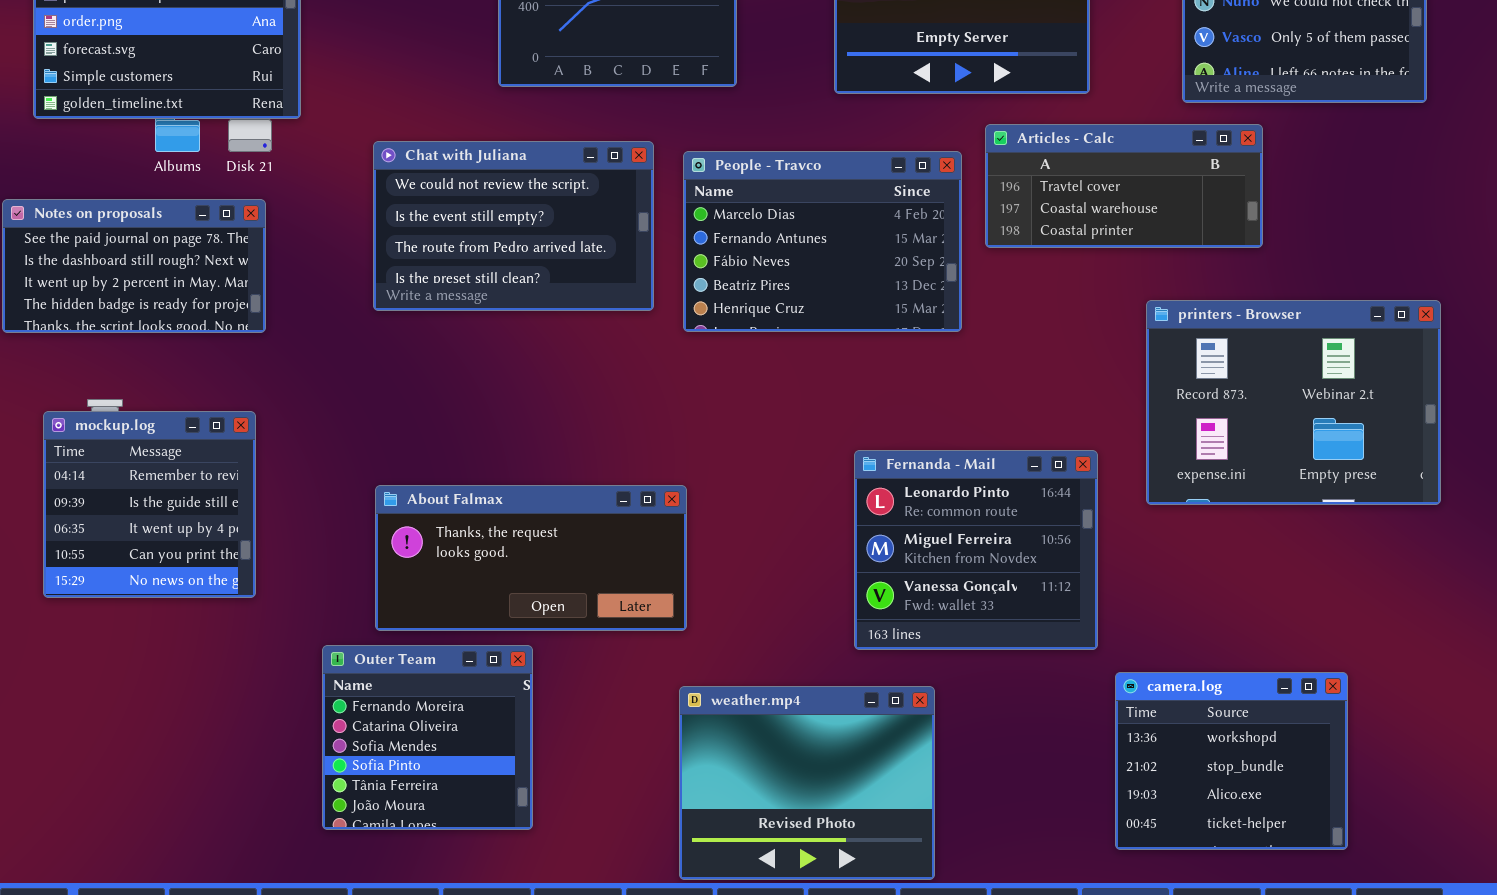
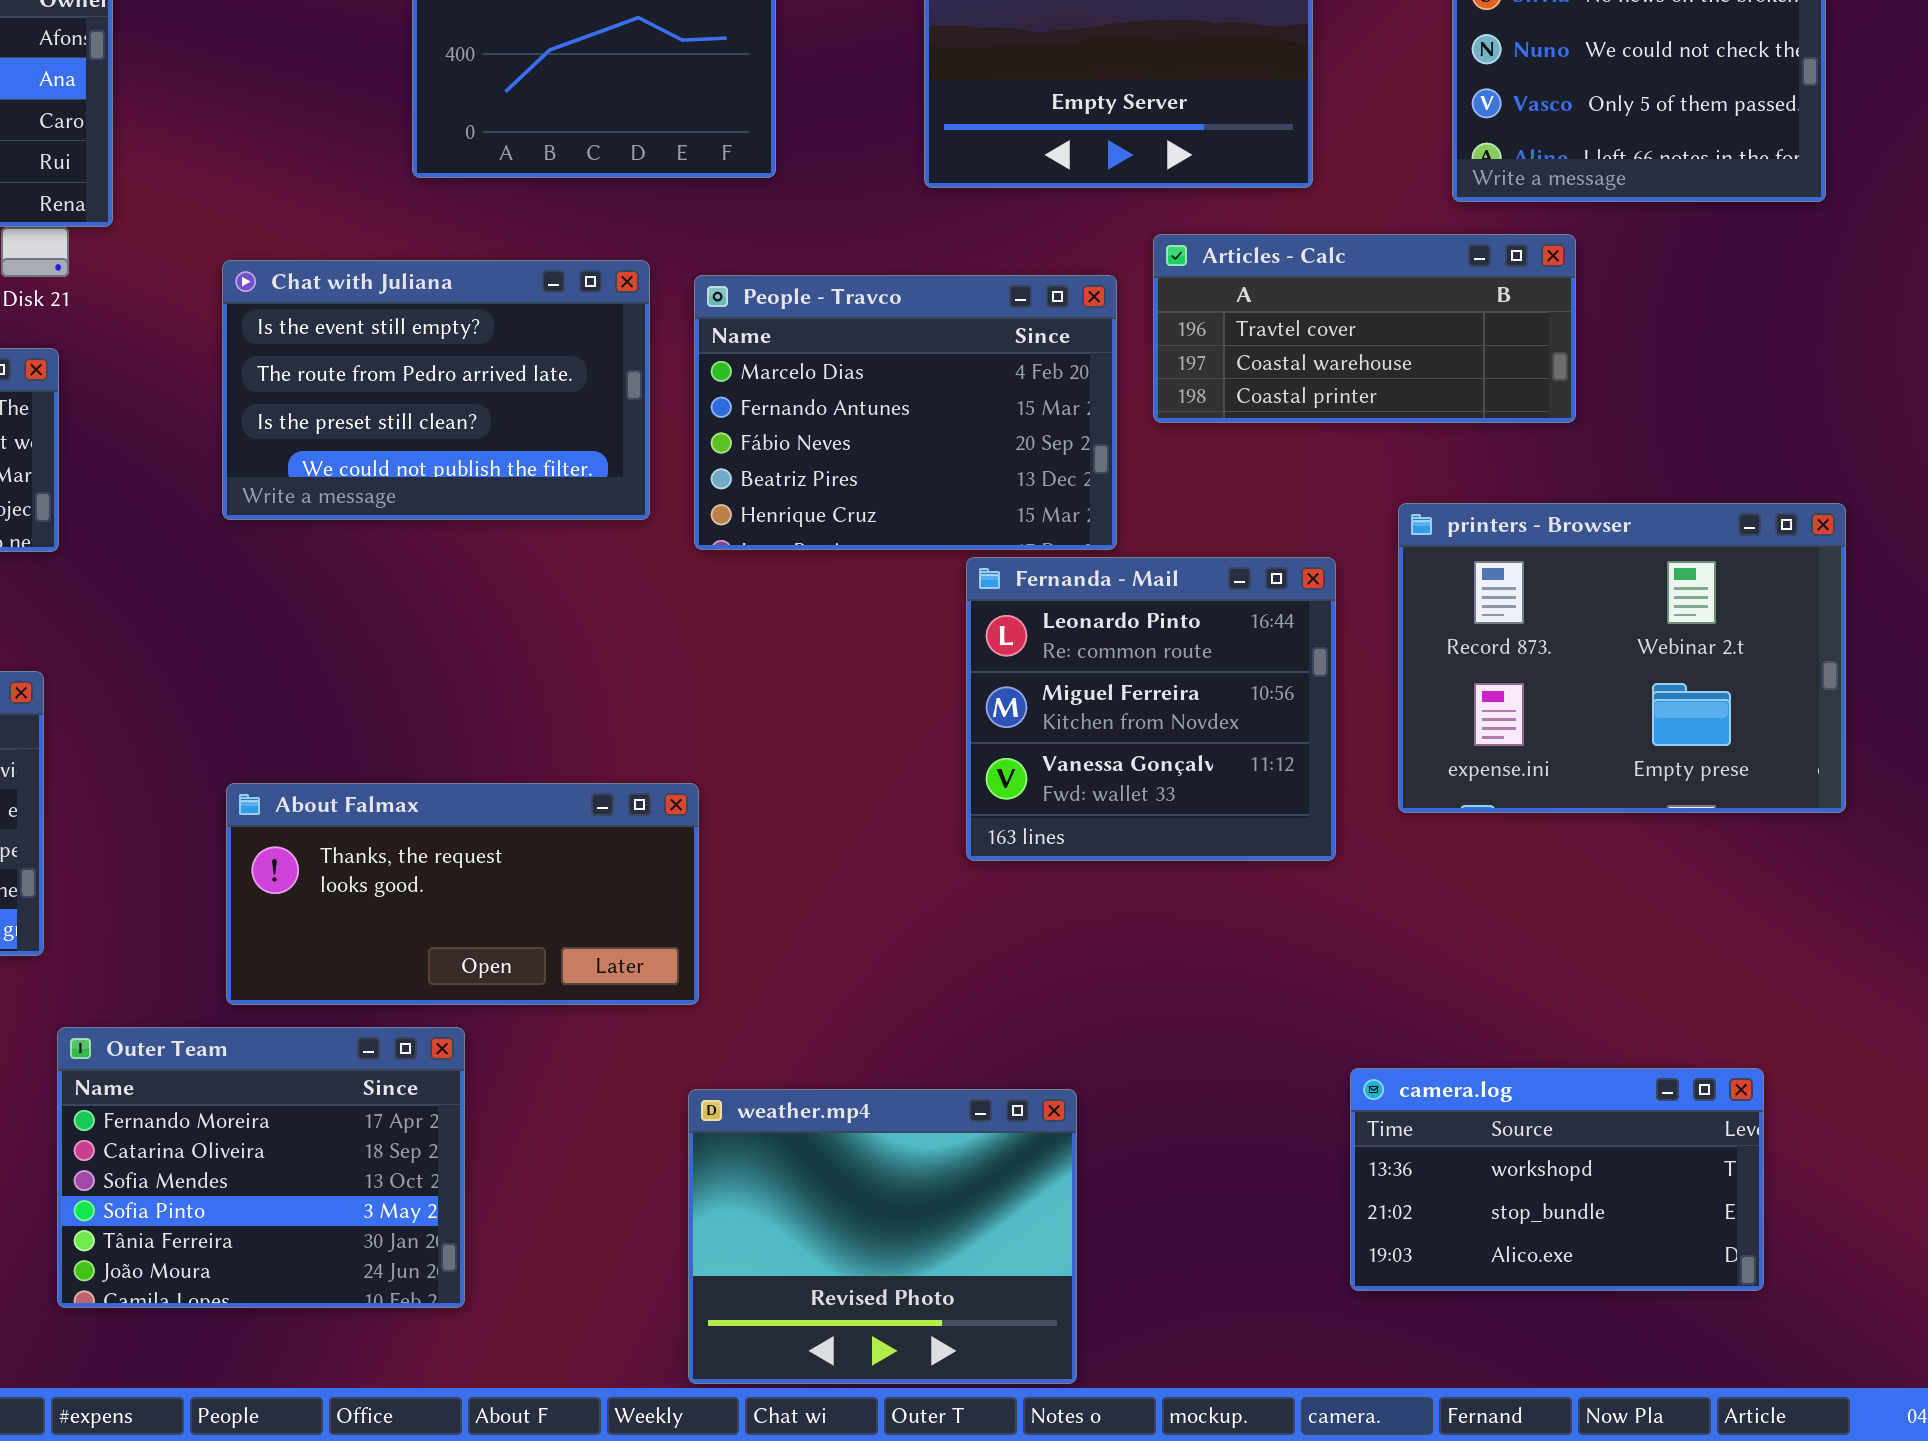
Chat with Juliana: [373,141,654,311] -> [222,260,650,520], scrolled down 1 row
Fernanda - Mail: [854,450,1098,650] -> [966,557,1336,861], moved
Outer Team: [322,645,533,830] -> [57,1027,465,1308], resized
camera.log: [1115,672,1348,850] -> [1350,1068,1764,1291], resized

